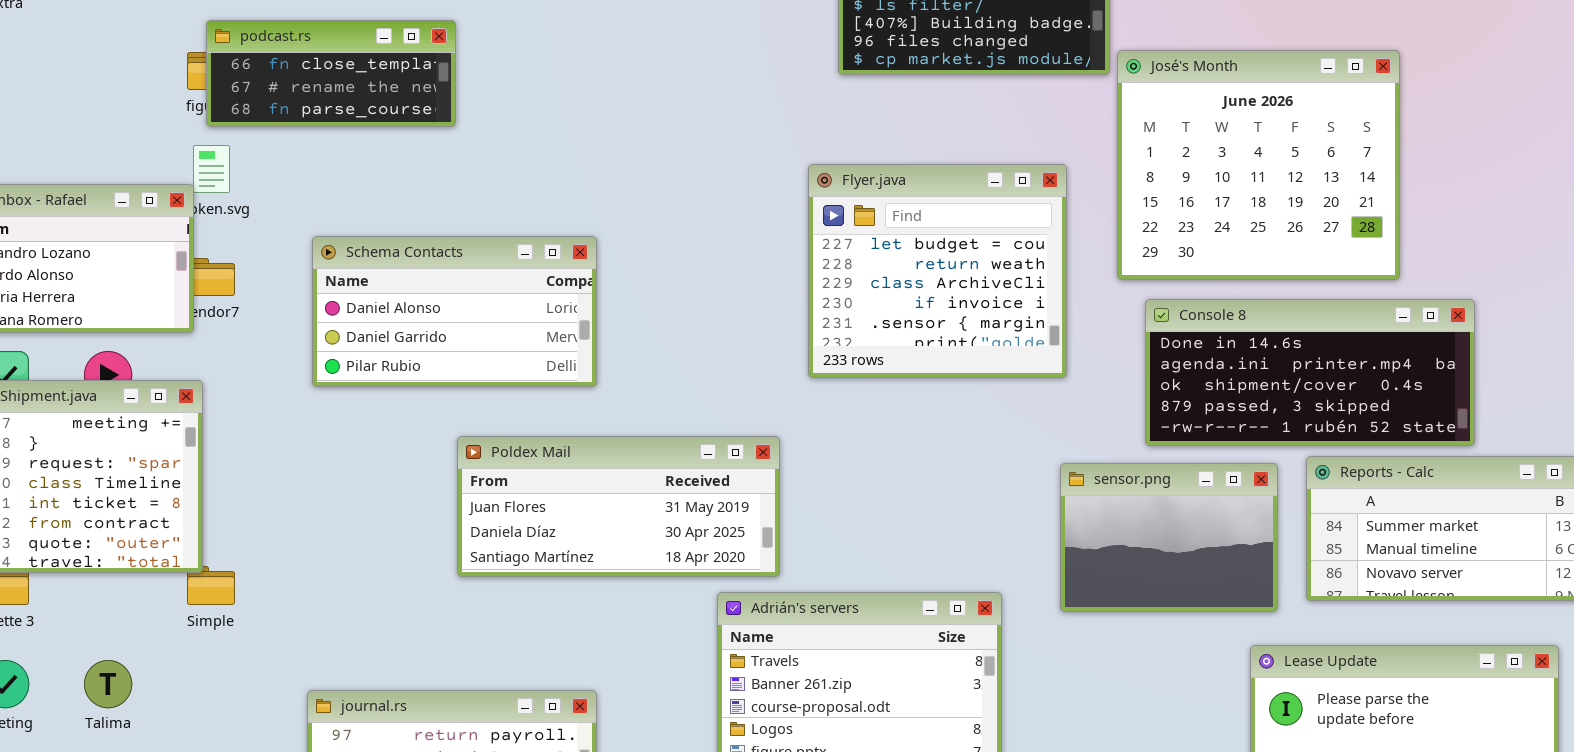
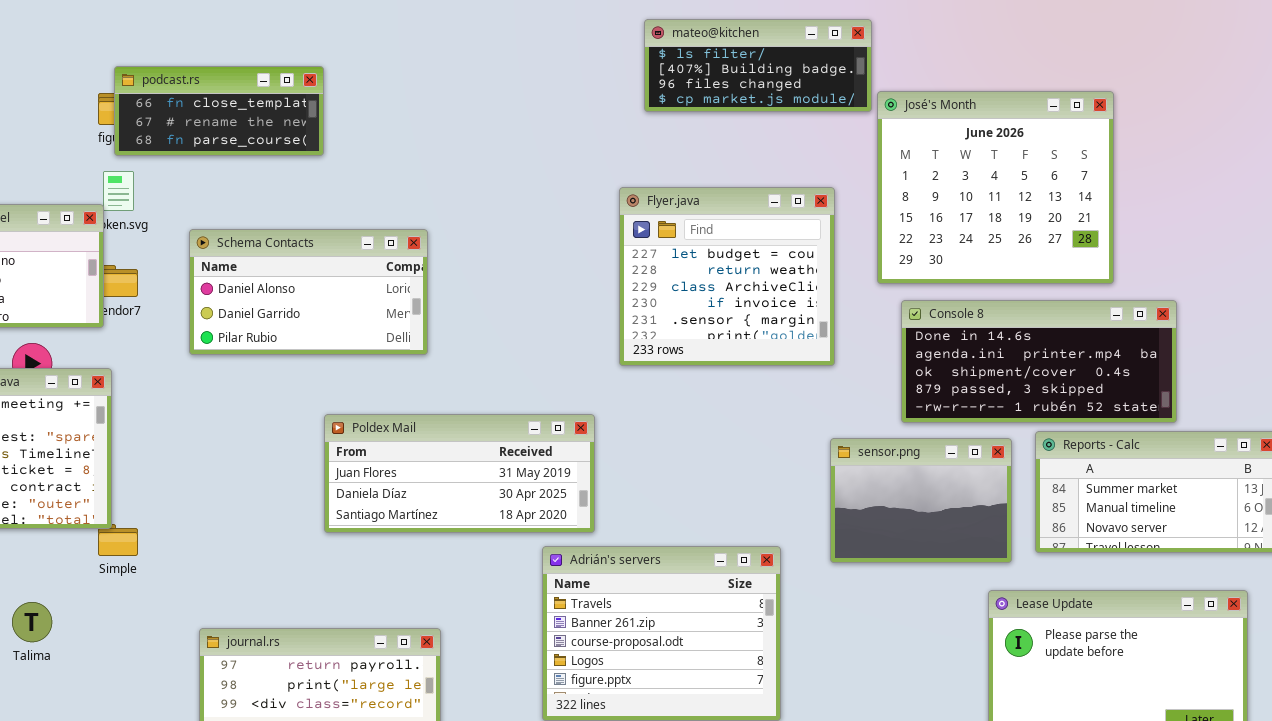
Schema Contacts: [312,236,597,387] -> [189,229,428,355], moved

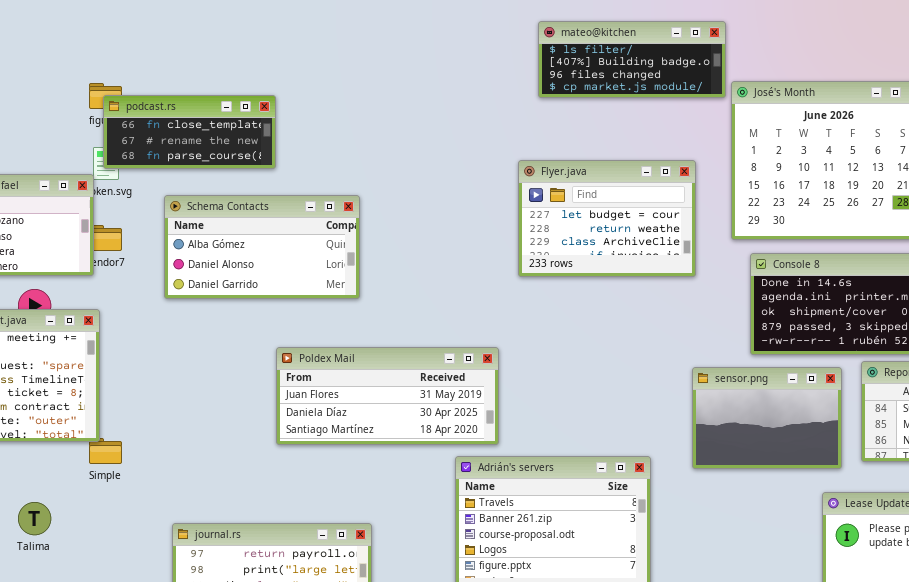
podcast.rs: [114,66,324,156] -> [103,95,276,169], moved
Flyer.java: [619,187,835,366] -> [518,160,696,277], resized
Schema Contacts: [189,229,428,355] -> [164,195,360,299], scrolled up 1 row

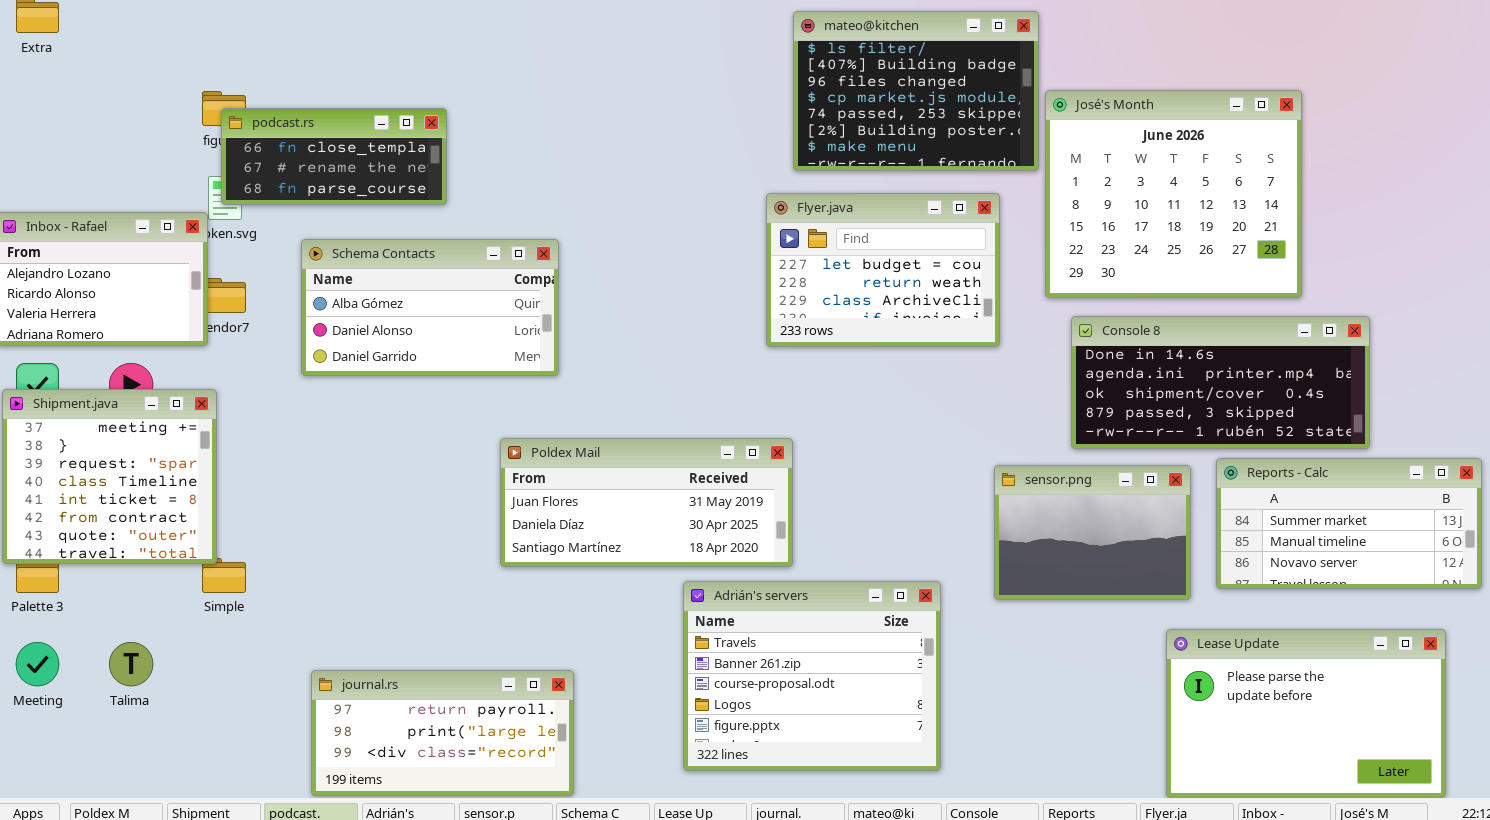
mateo@kitchen: [538,21,726,98] -> [793,11,1039,171], resized
Poldex Mail: [276,347,499,445] -> [500,438,793,567], moved

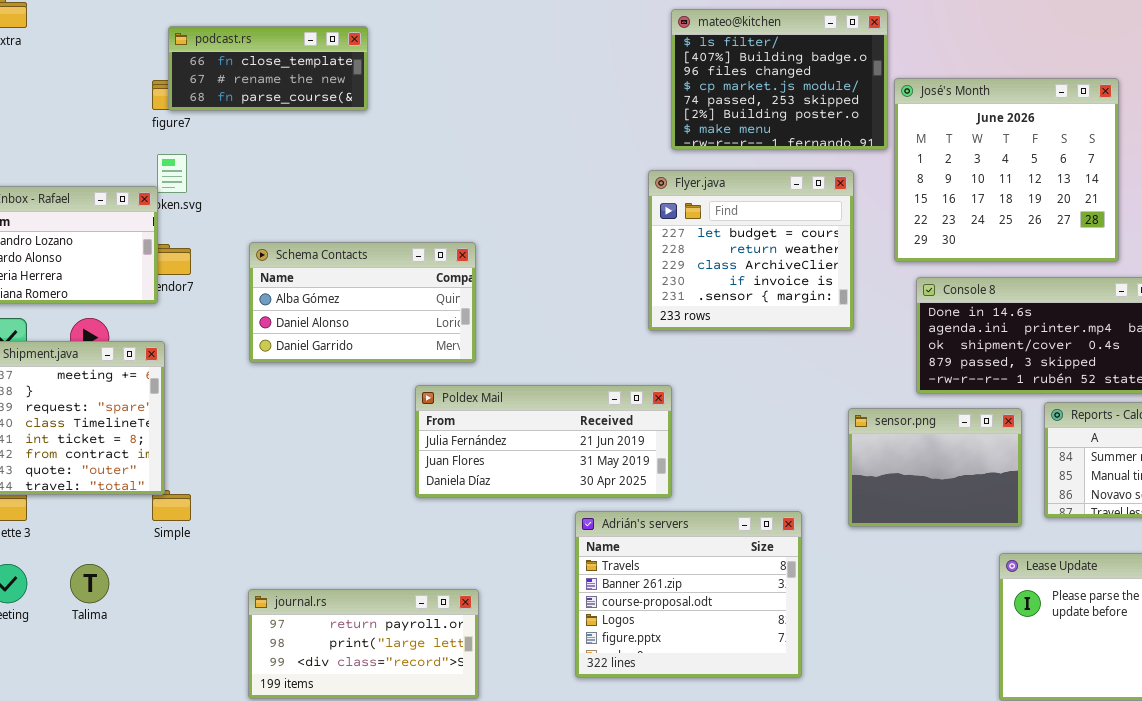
podcast.rs: [221,108,447,205] -> [168,26,368,111], moved
Flyer.java: [766,193,1000,347] -> [648,170,854,331], resized
Schema Contacts: [301,239,559,376] -> [249,242,476,363], moved
Poldex Mail: [500,438,793,567] -> [415,385,672,498], scrolled up 1 row

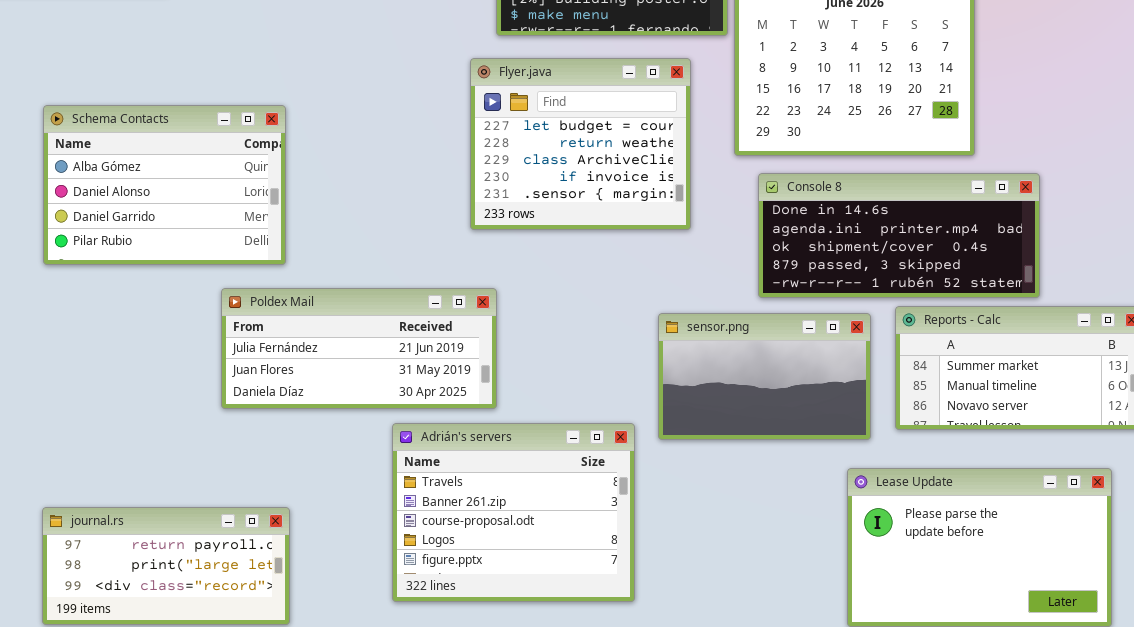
Schema Contacts: [249,242,476,363] -> [43,105,286,265], resized
sensor.png: [848,408,1022,527] -> [658,313,871,440], resized

